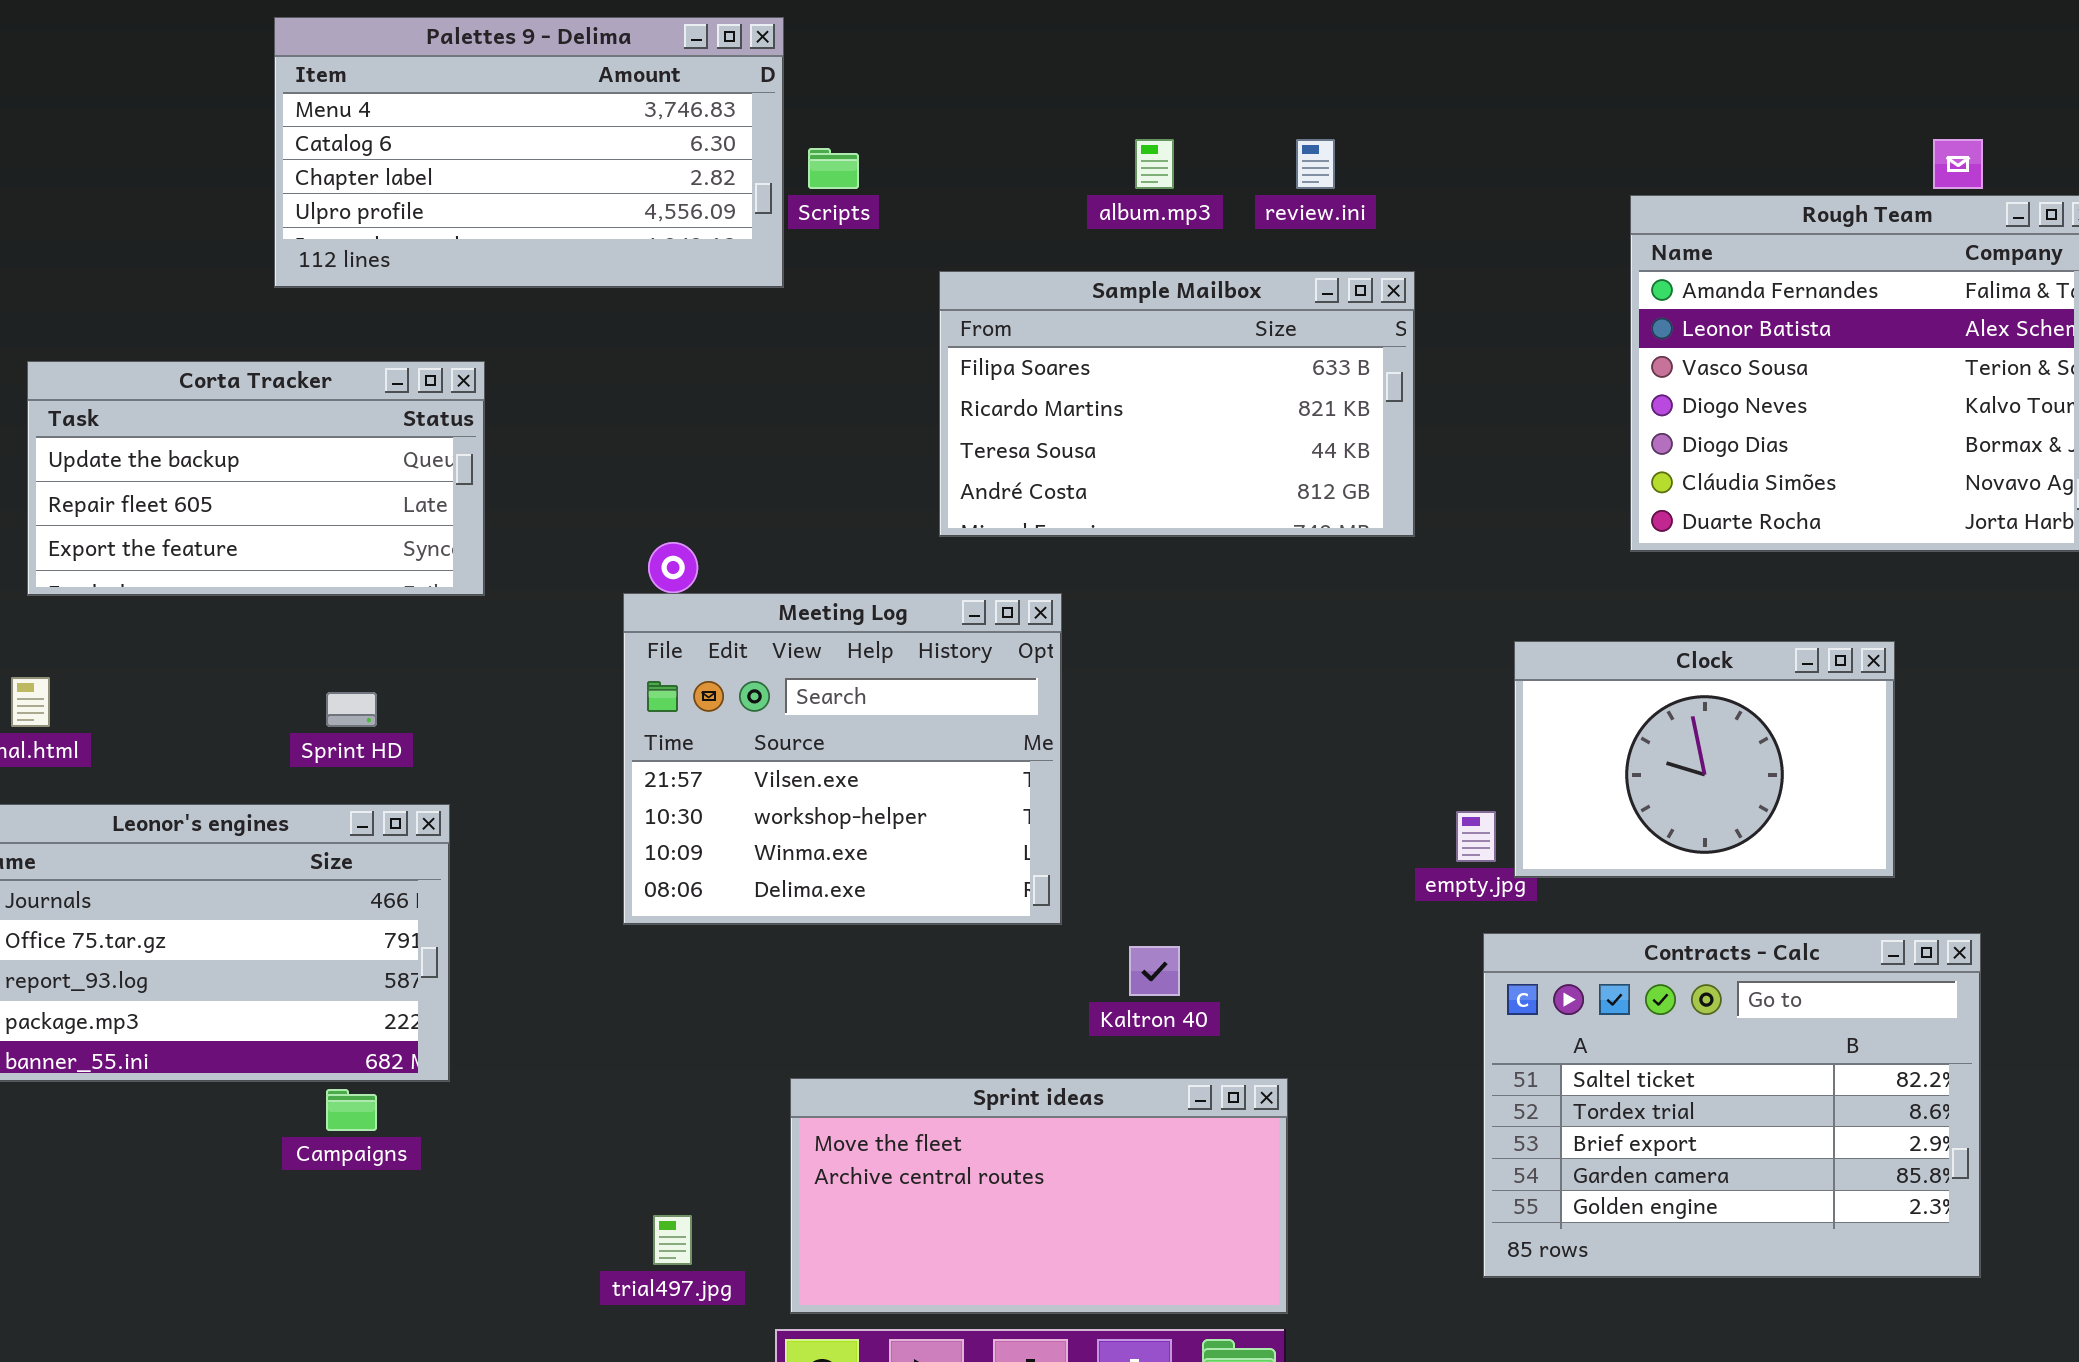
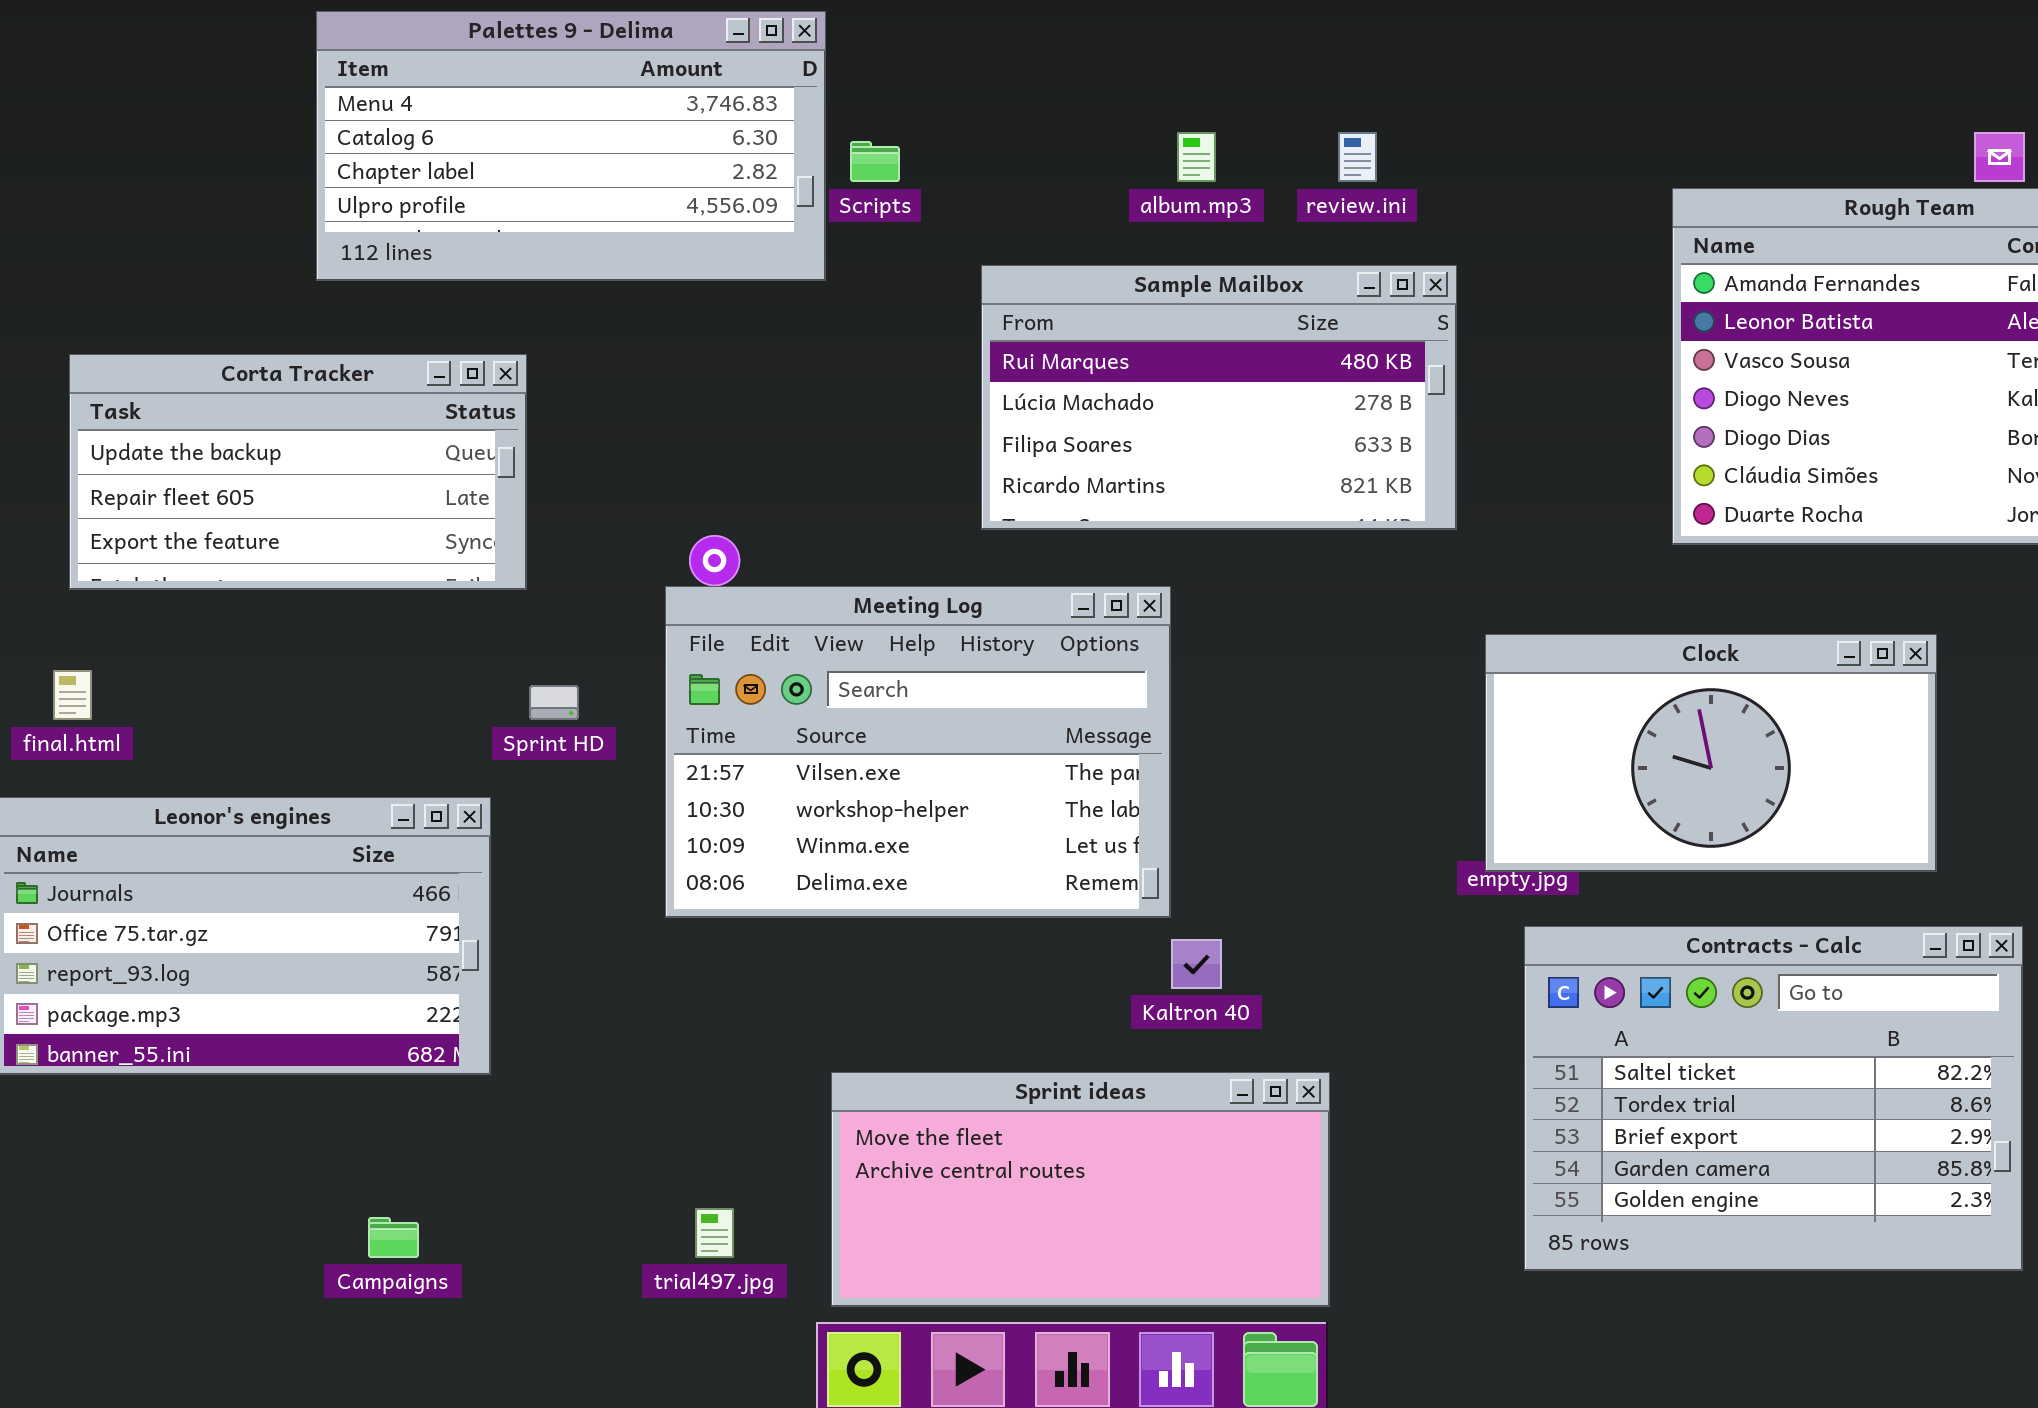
Sample Mailbox: [939,271,1415,537] -> [981,265,1457,530], scrolled up 2 rows
Meeting Log: [623,593,1062,925] -> [665,586,1171,918], resized
Clock: [1514,641,1895,878] -> [1485,634,1937,872], resized
Sprint HD: [326,692,377,727] -> [529,685,579,720], moved
Campaigns: [326,1089,377,1131] -> [368,1217,419,1258], moved

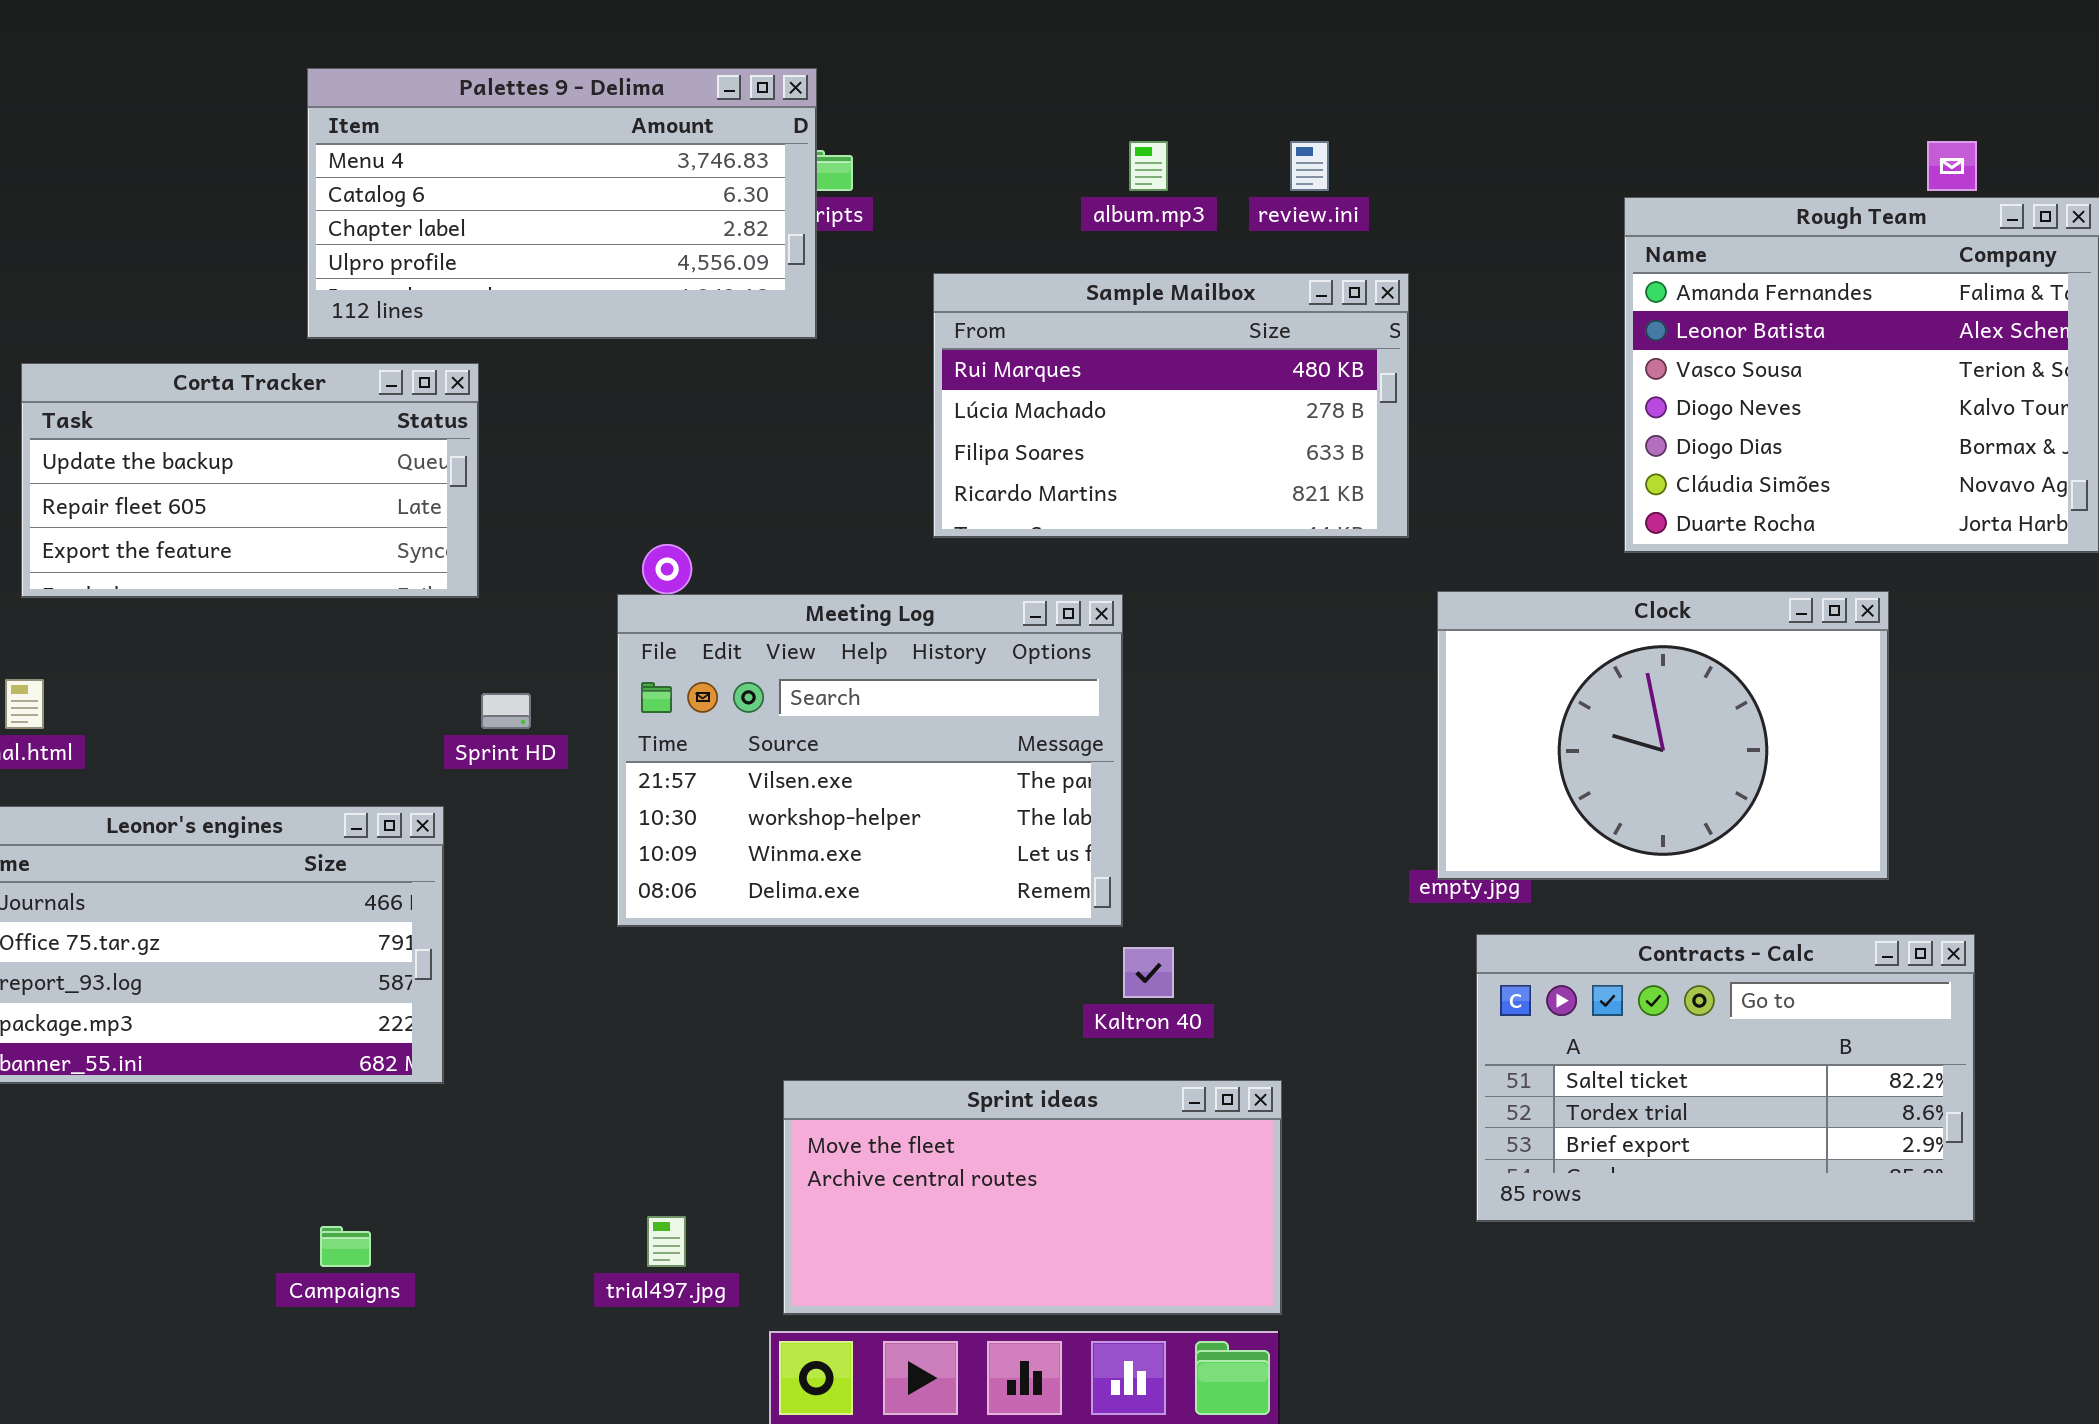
Palettes 9 - Delima: [316,11,826,281] -> [307,68,817,339], moved
Clock: [1485,634,1937,872] -> [1437,591,1889,880], resized
Contracts - Calc: [1524,926,2023,1271] -> [1476,934,1975,1222], resized

